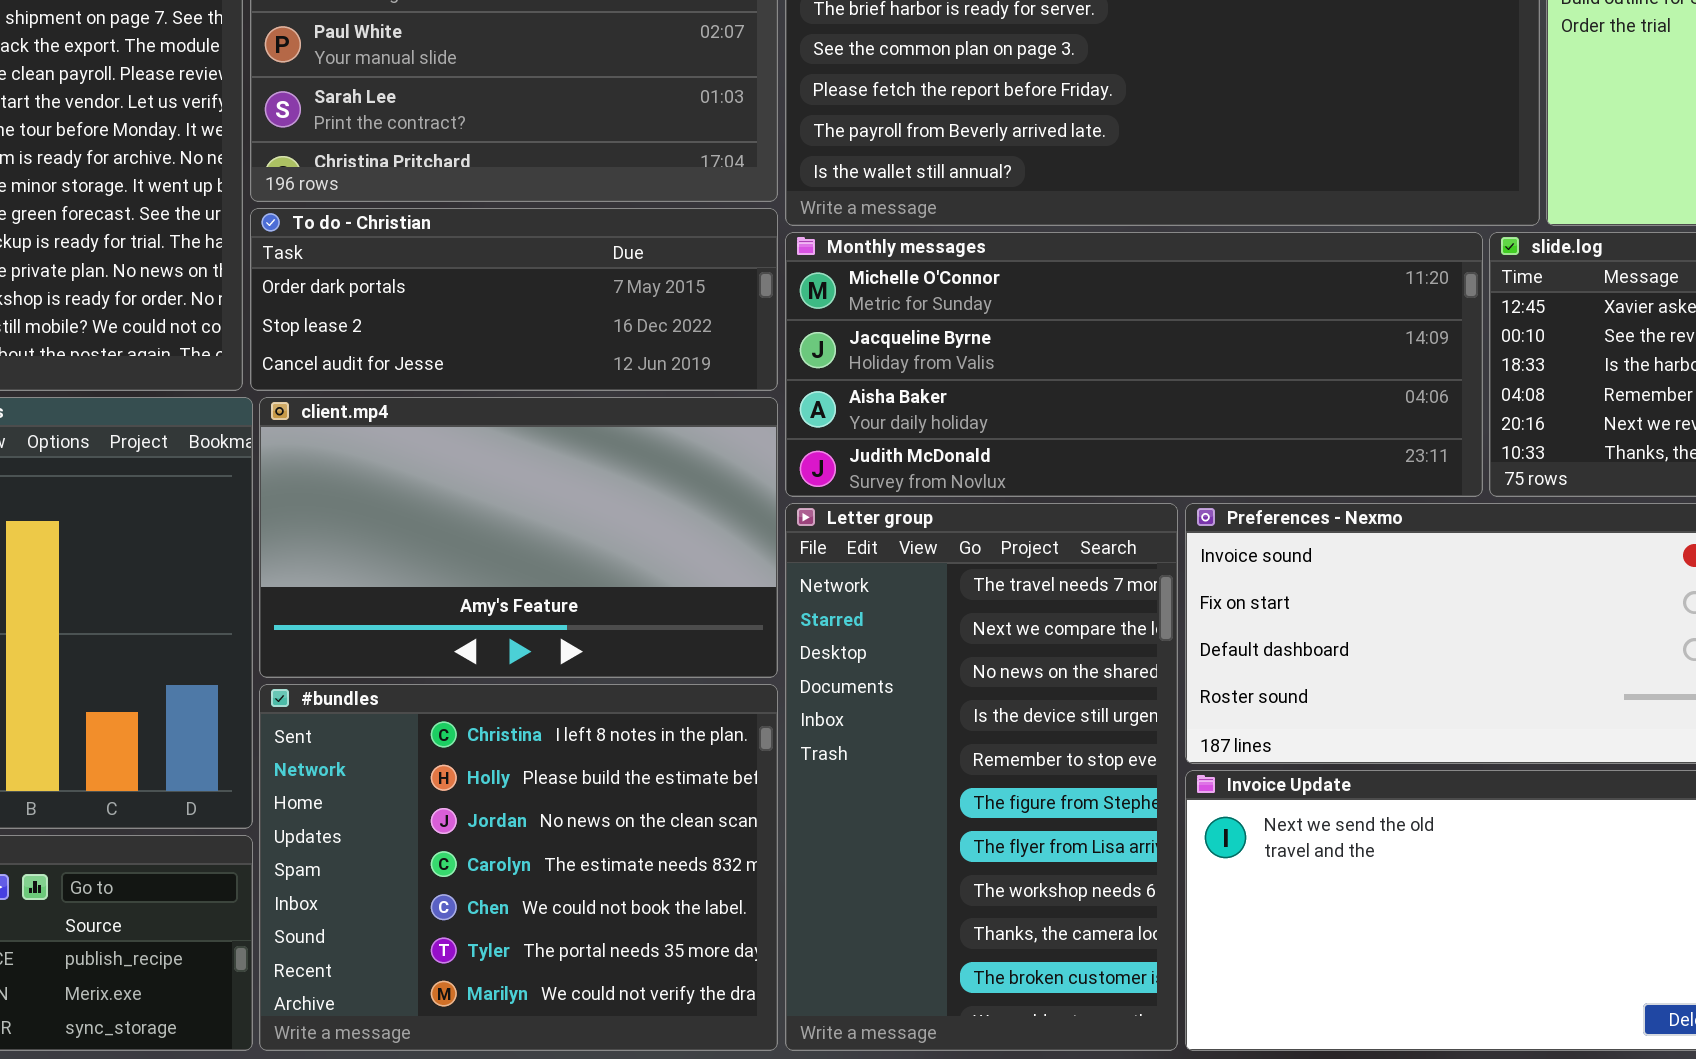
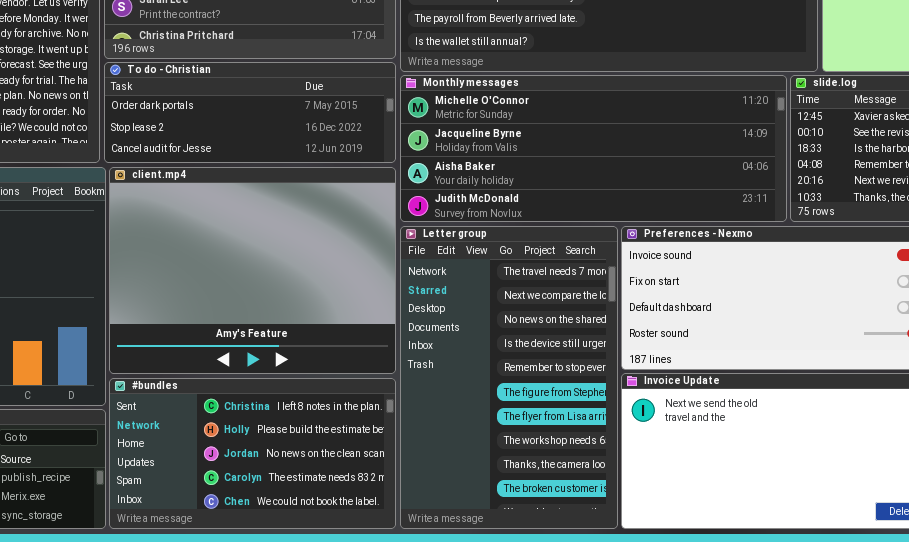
client.mp4: [259,397,778,678] -> [109,167,396,374], resized
#bundles: [259,684,778,1051] -> [109,378,396,529], resized

